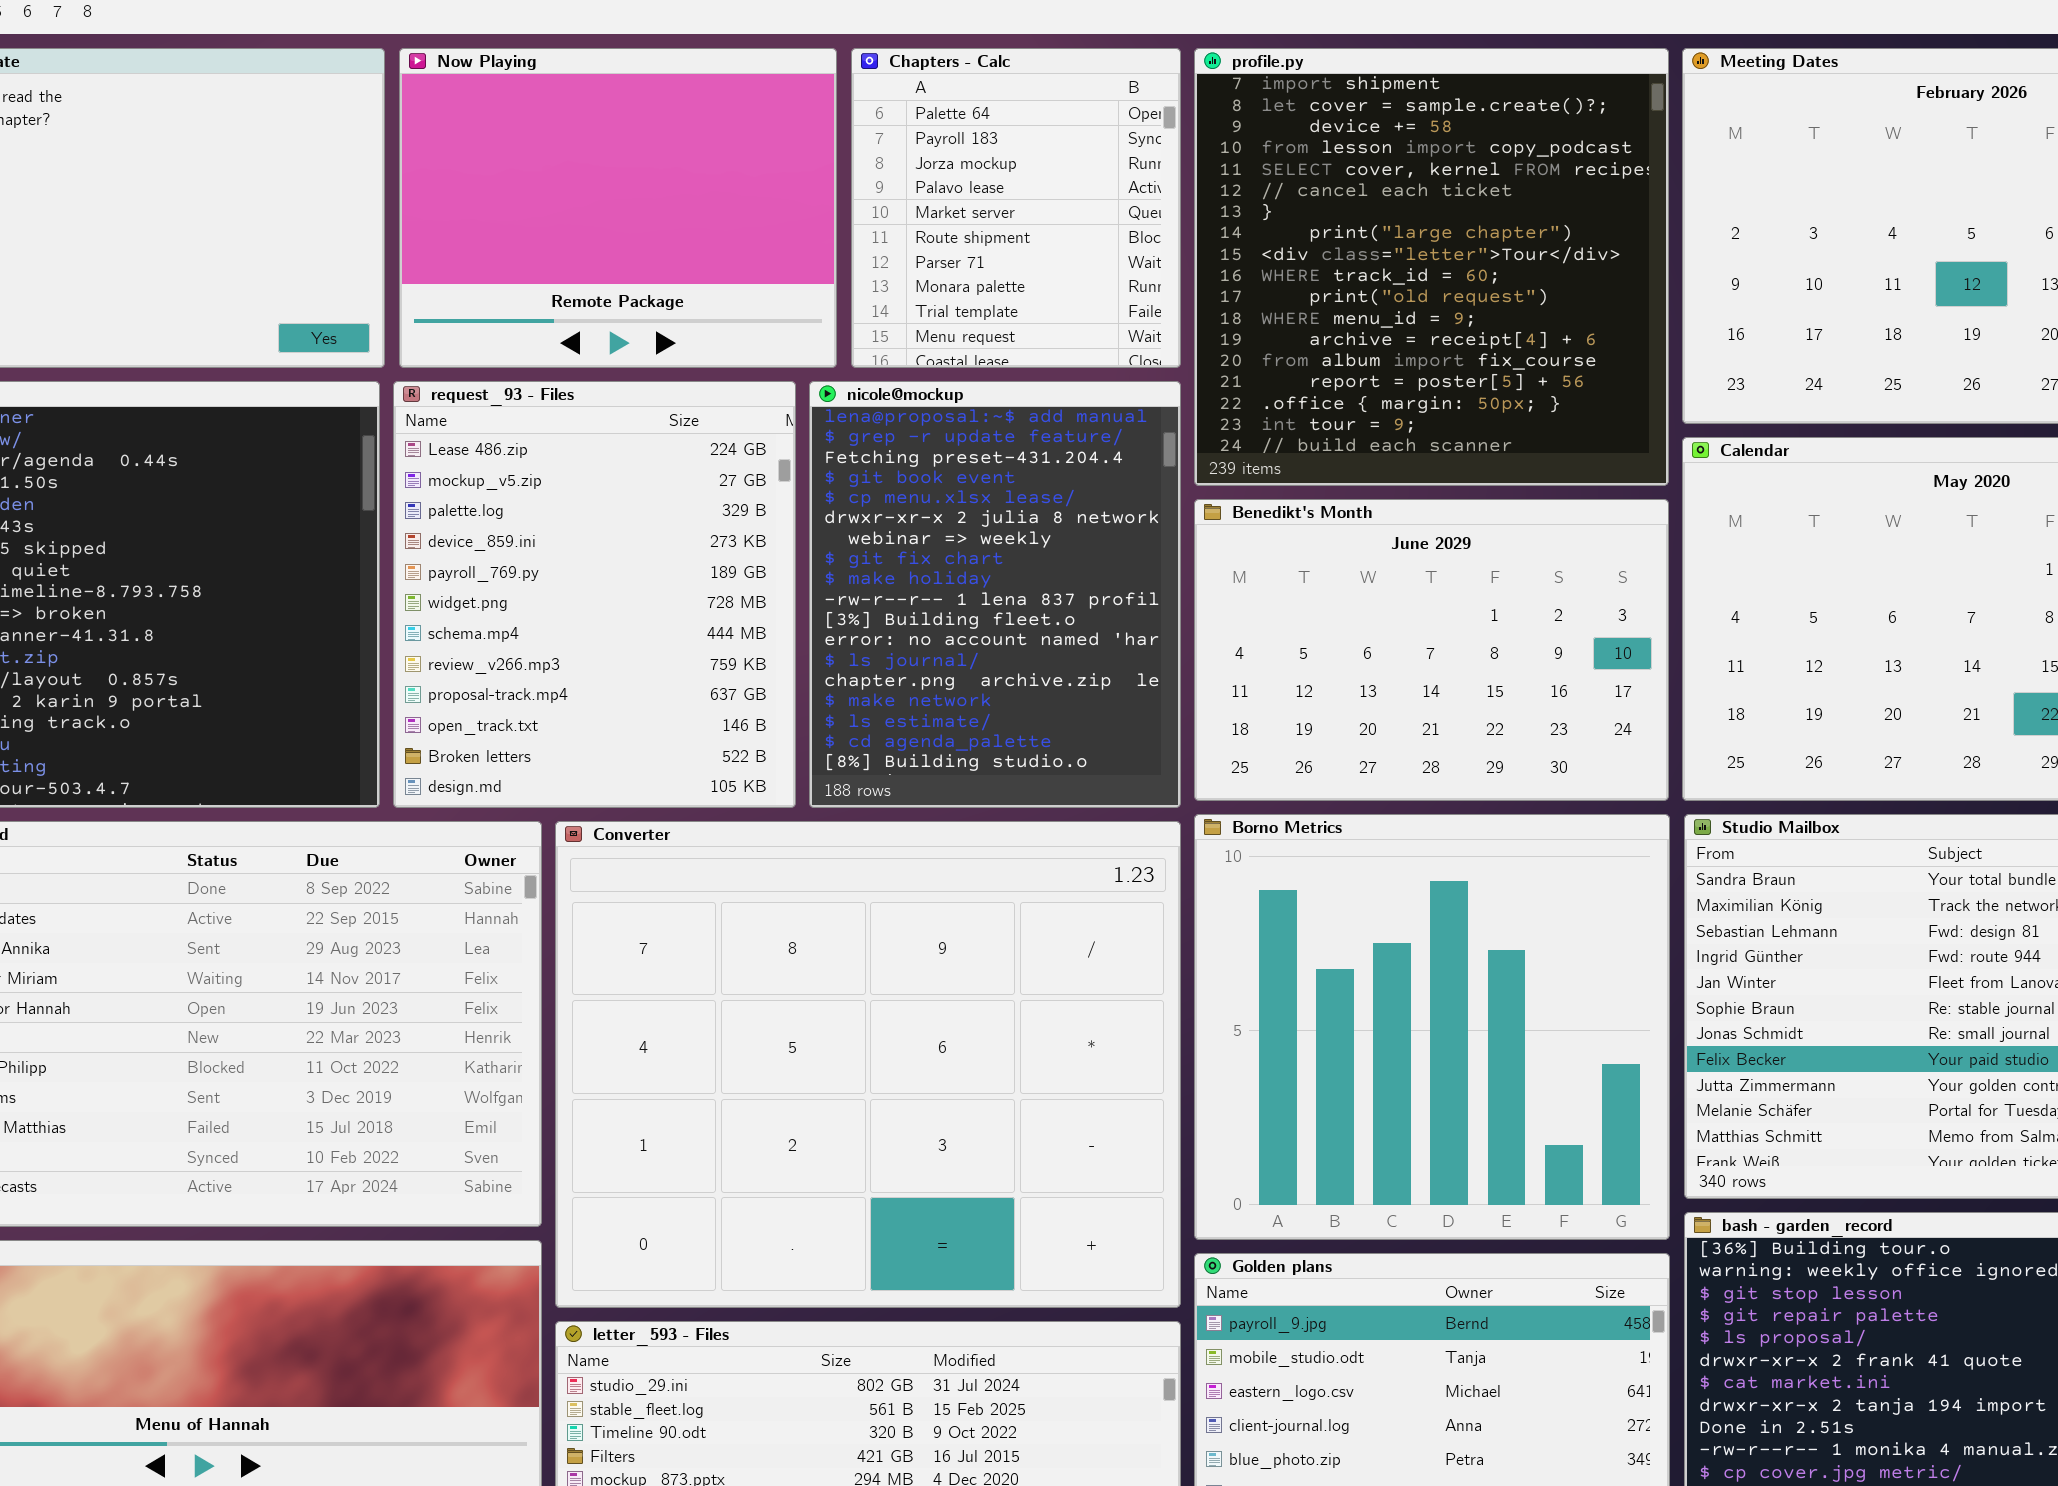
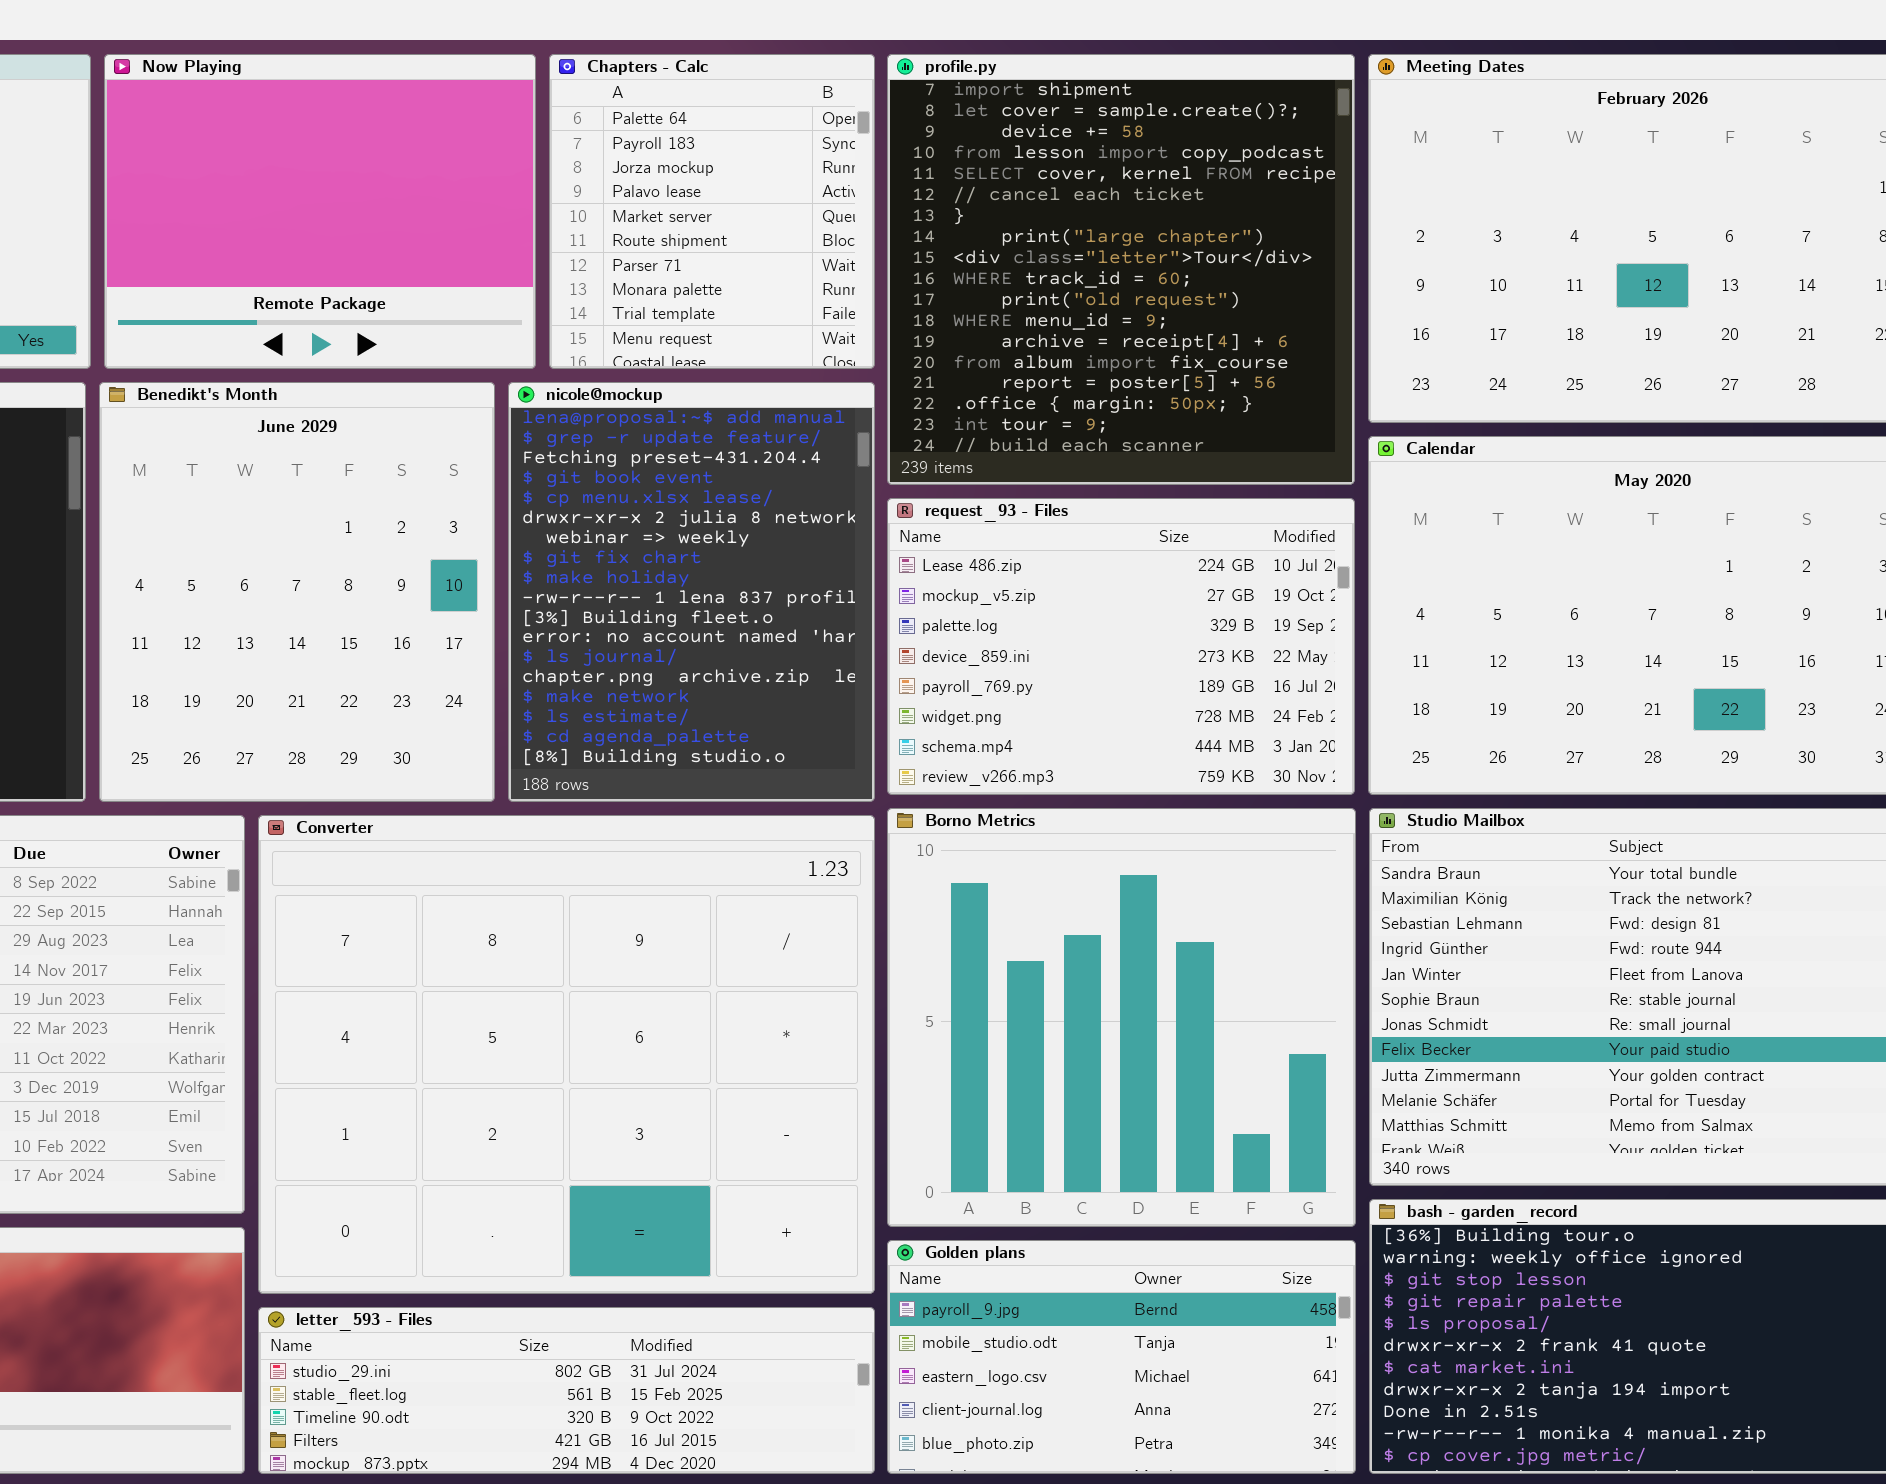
request_93 - Files: [393,381,796,808] -> [887,498,1355,795], moved, resized
Benedikt's Month: [1194,499,1669,801] -> [99,382,495,802], moved, resized

